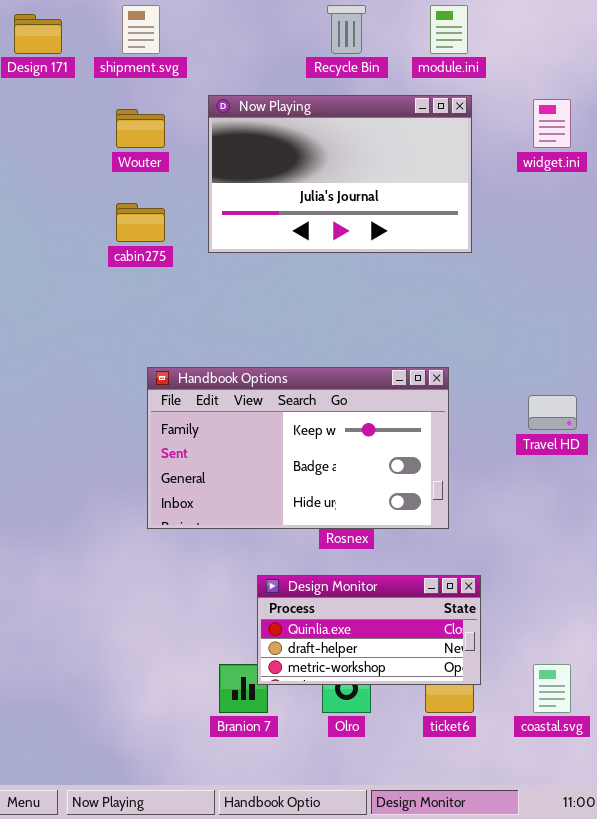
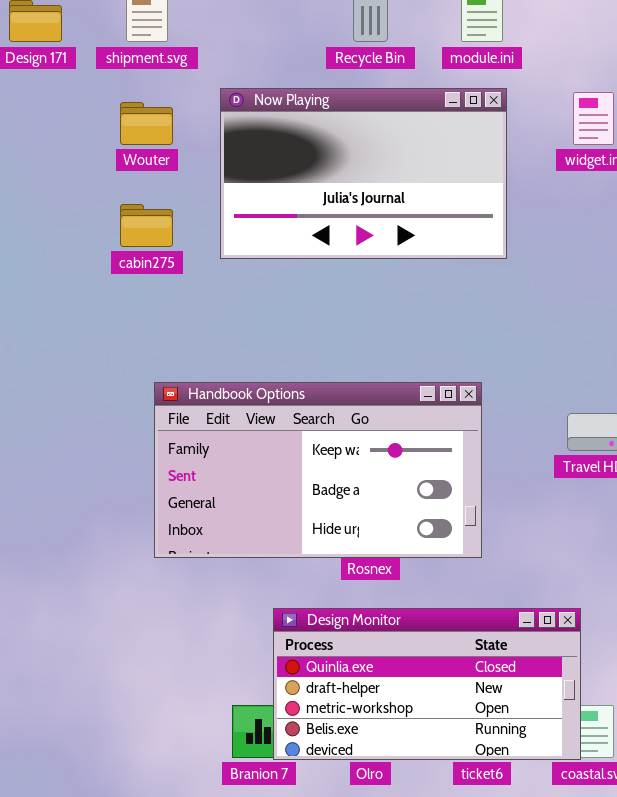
Design Monitor: [257,575,481,685] -> [273,608,581,760], resized

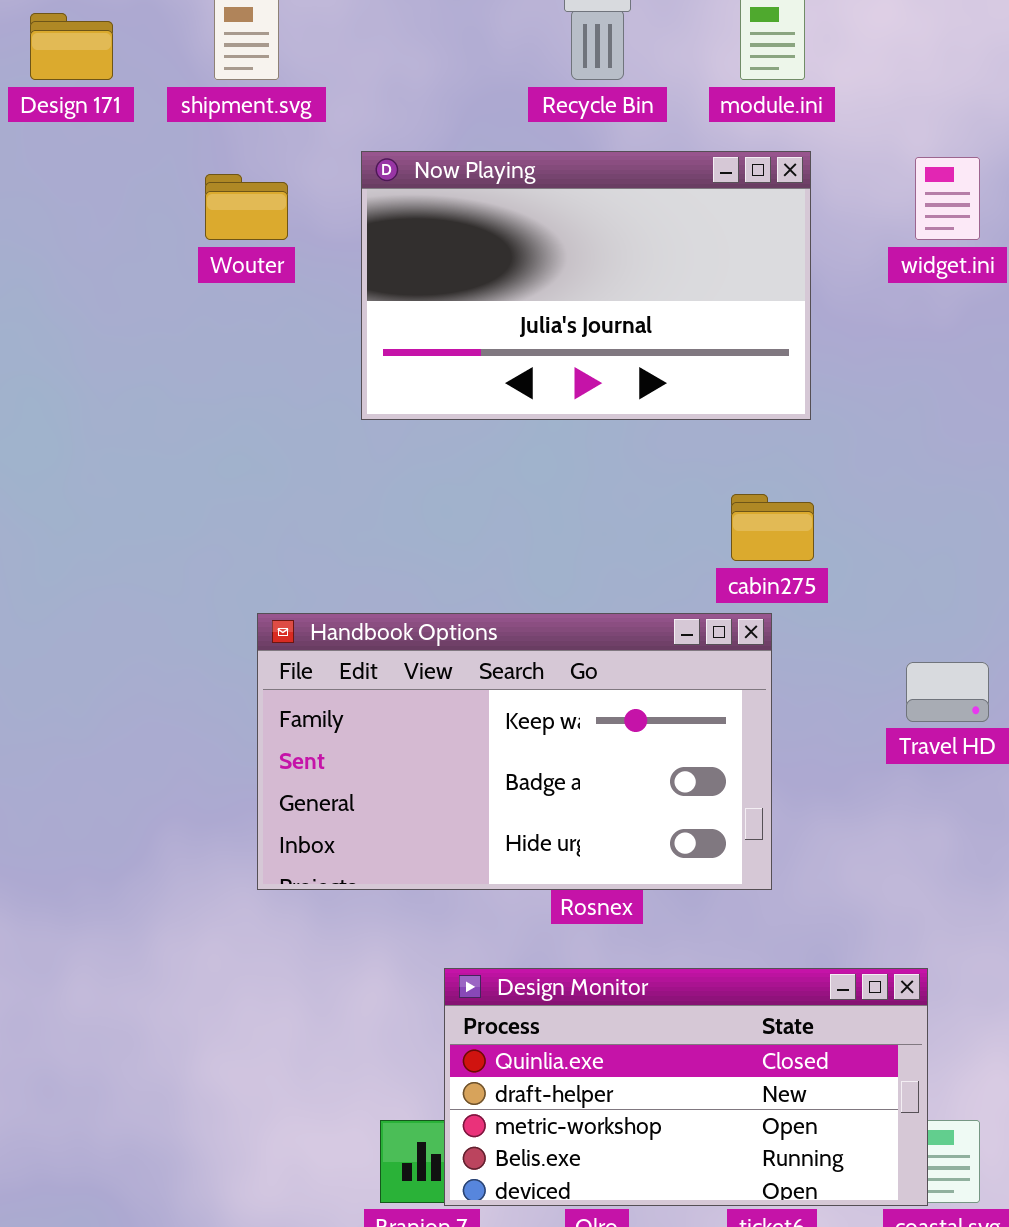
cabin275: [120,204,173,247] -> [731,494,814,561], moved

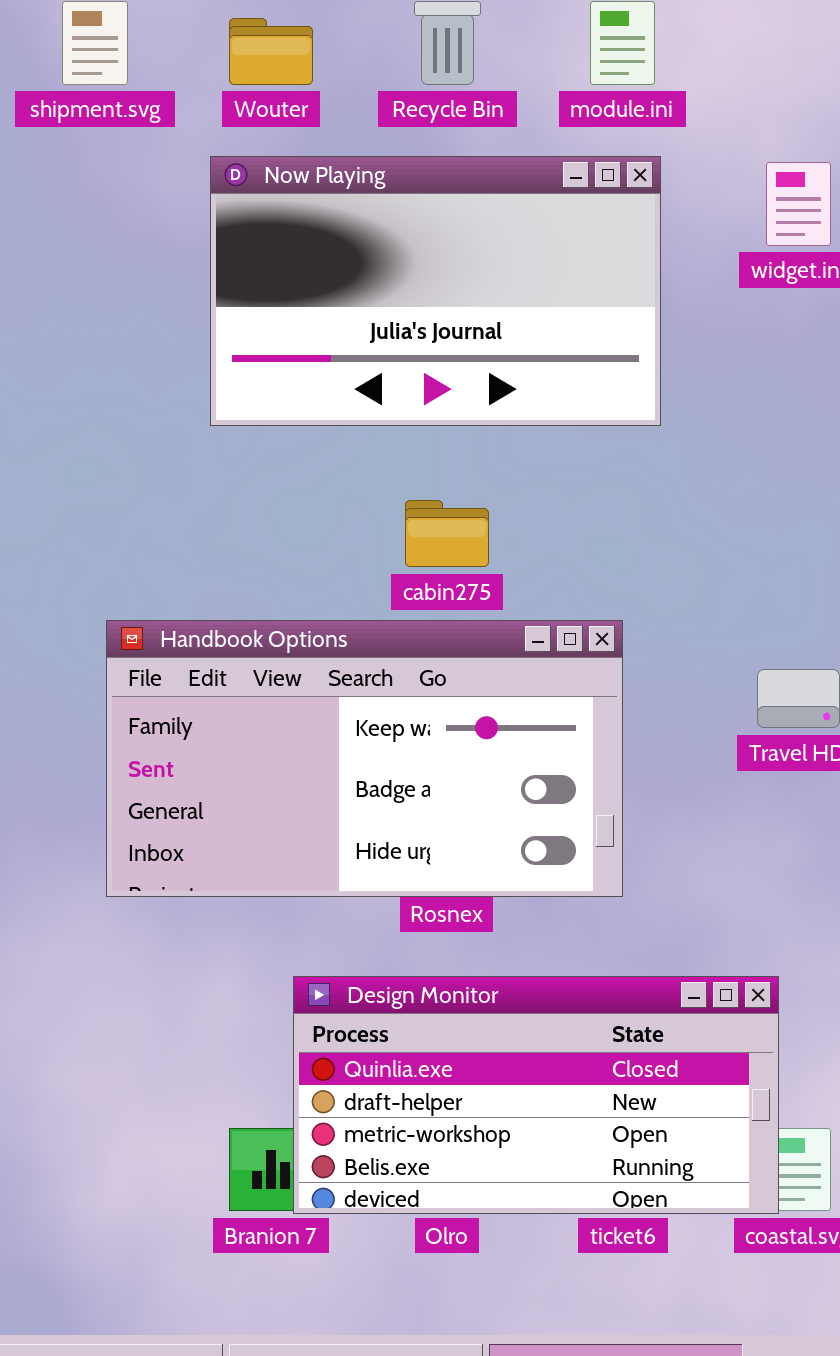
Wouter: [205,174,288,240] -> [229,18,313,85], moved
cabin275: [731,494,814,561] -> [405,500,489,567], moved

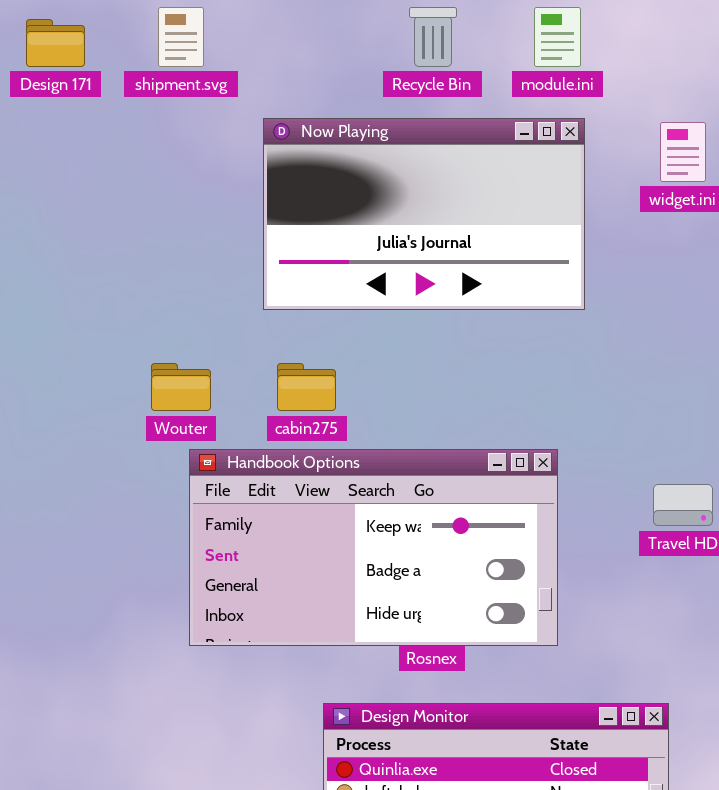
Wouter: [229,18,313,85] -> [151,363,211,411], moved
cabin275: [405,500,489,567] -> [277,363,336,411], moved

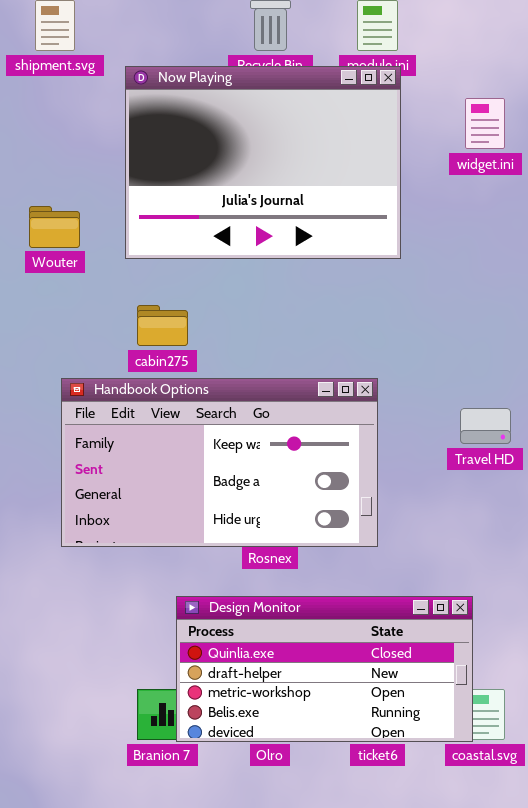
Now Playing: [263,118,585,310] -> [125,66,401,259], resized
Wouter: [151,363,211,411] -> [29,206,80,248], moved

